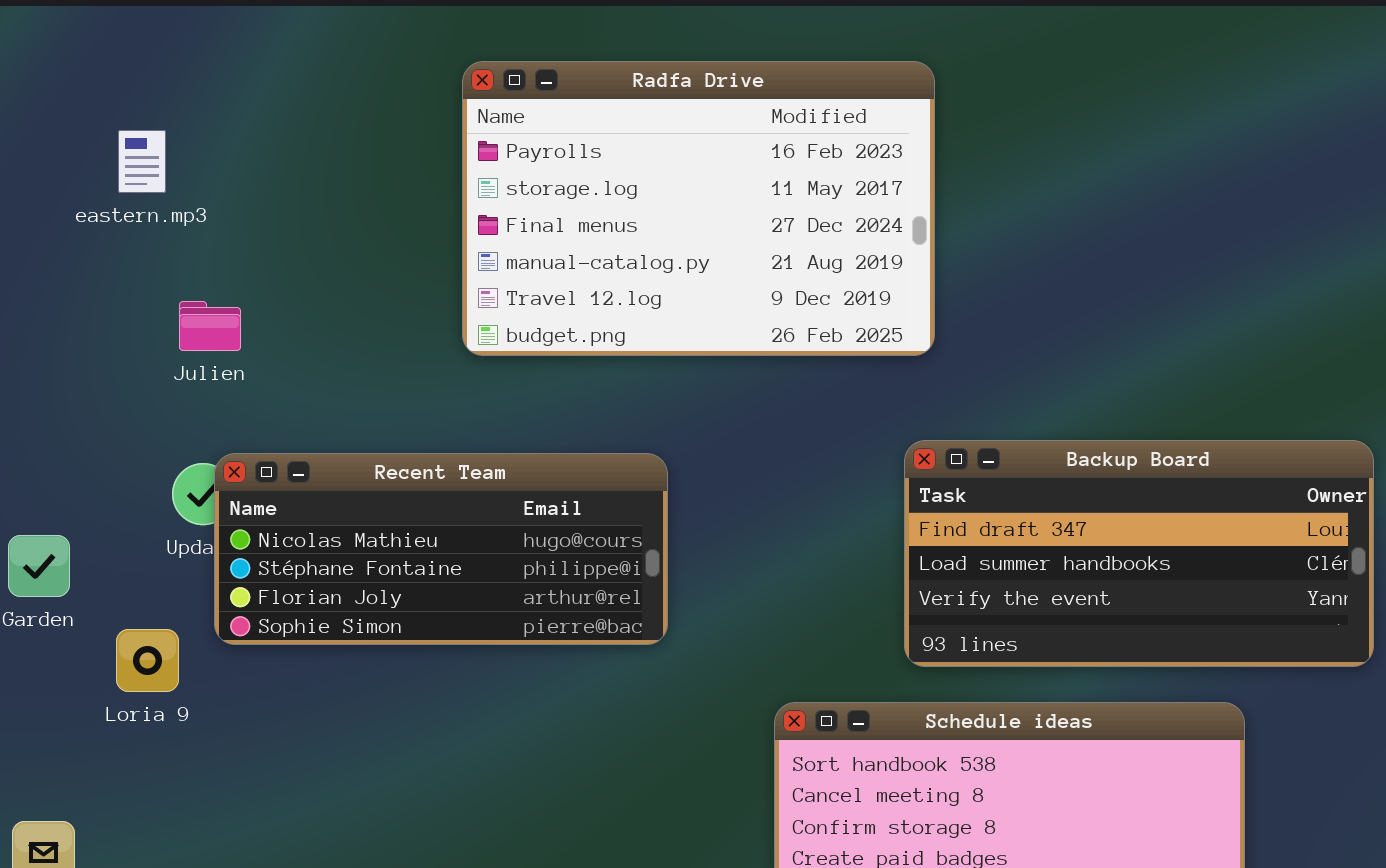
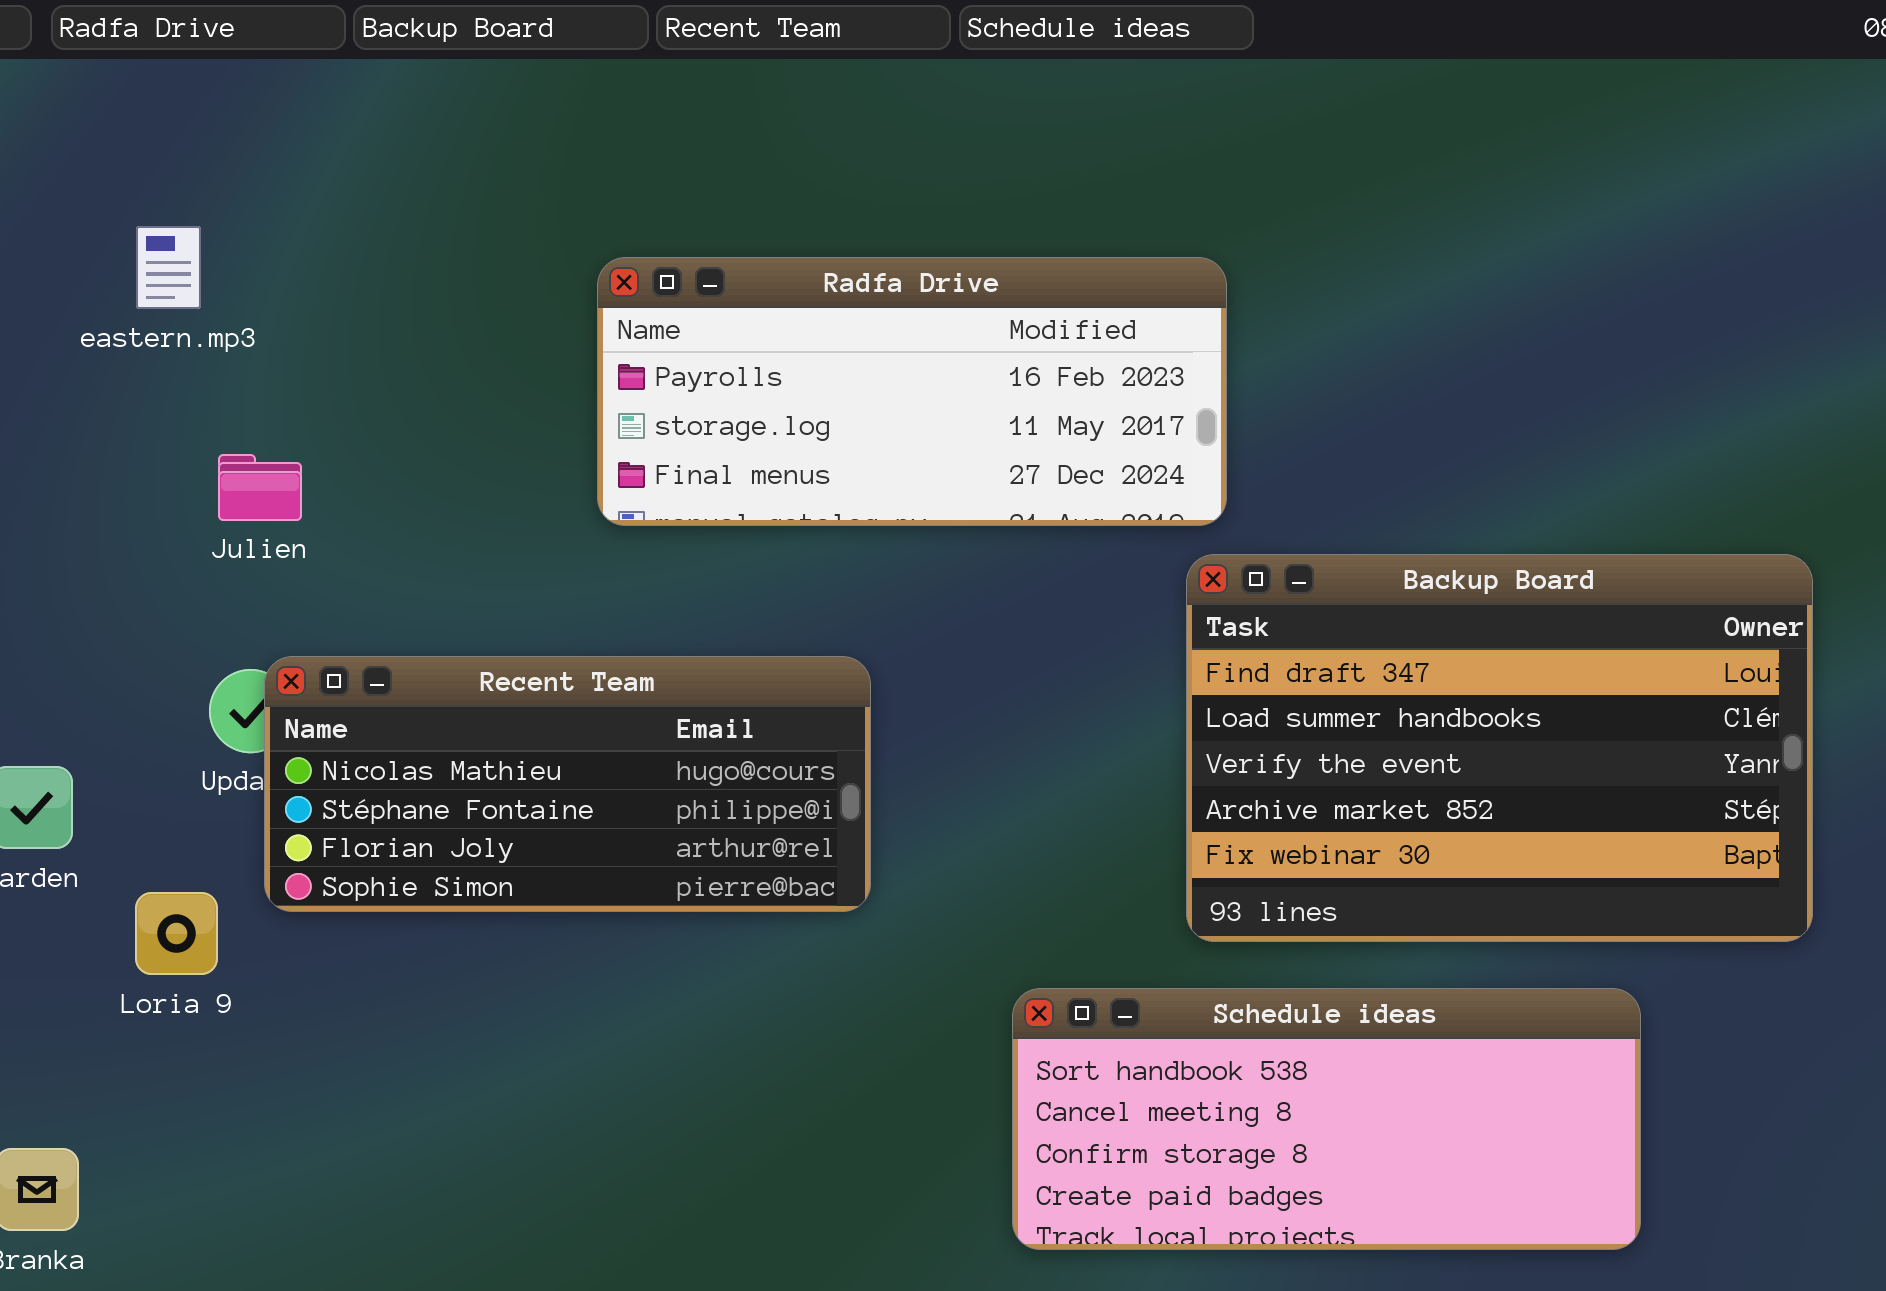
Radfa Drive: [462,61,935,356] -> [597,257,1227,526], resized
Backup Board: [904,440,1374,667] -> [1186,554,1813,942], resized

